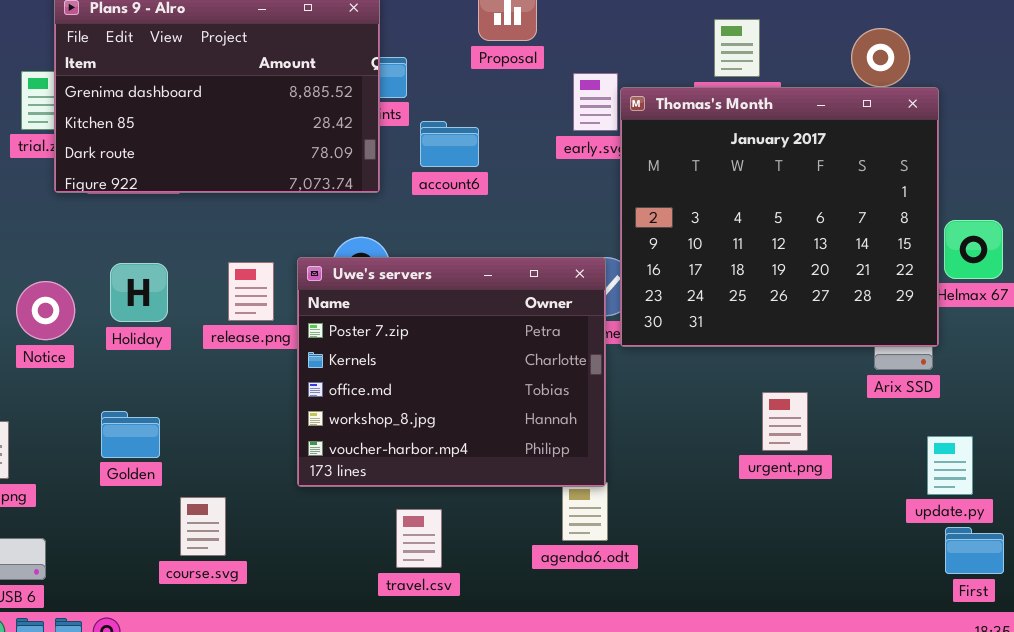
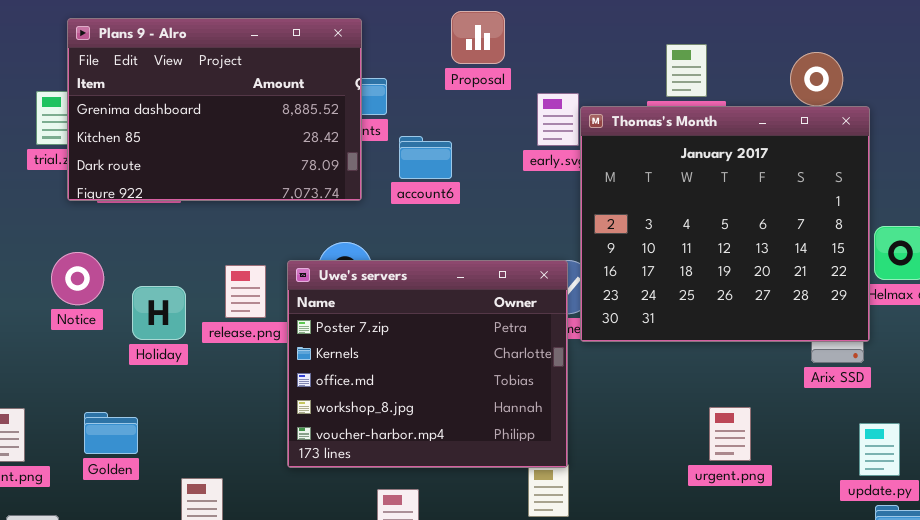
Holiday: [110,263,168,322] -> [132,286,186,340], moved
Notice: [16,281,75,340] -> [51,252,104,305], moved
urgent.png: [762,392,808,451] -> [709,407,751,461], moved
Golden: [101,411,160,458] -> [84,412,138,454], moved

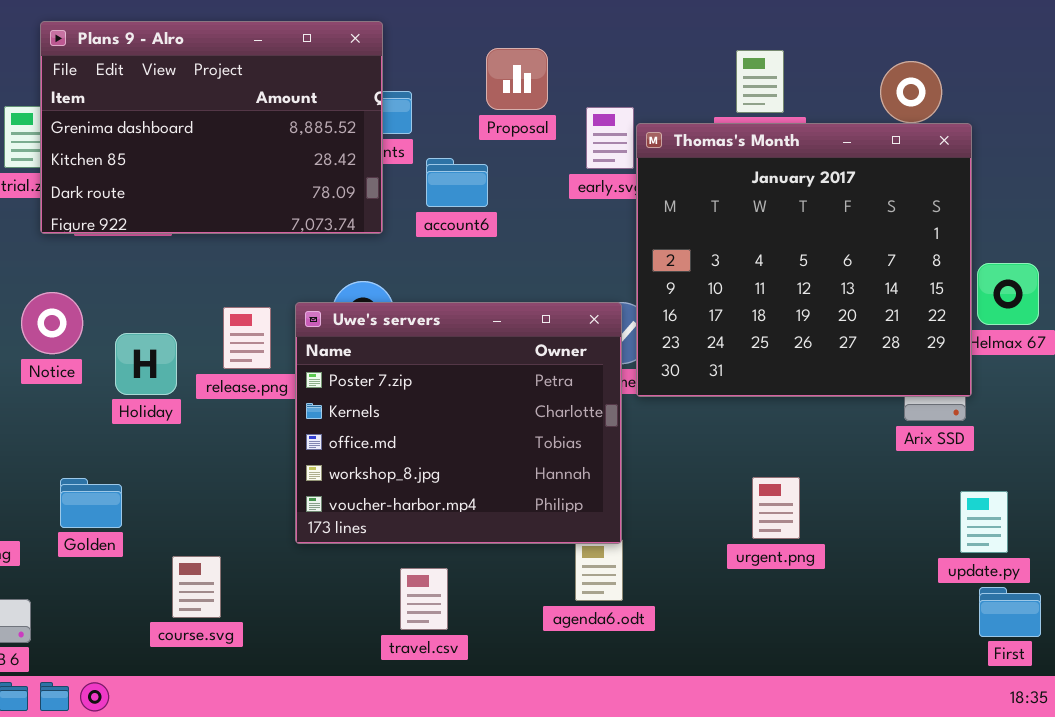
Proposal: [451,11,505,64] -> [486,48,548,110], moved
urgent.png: [709,407,751,461] -> [752,477,800,539], moved

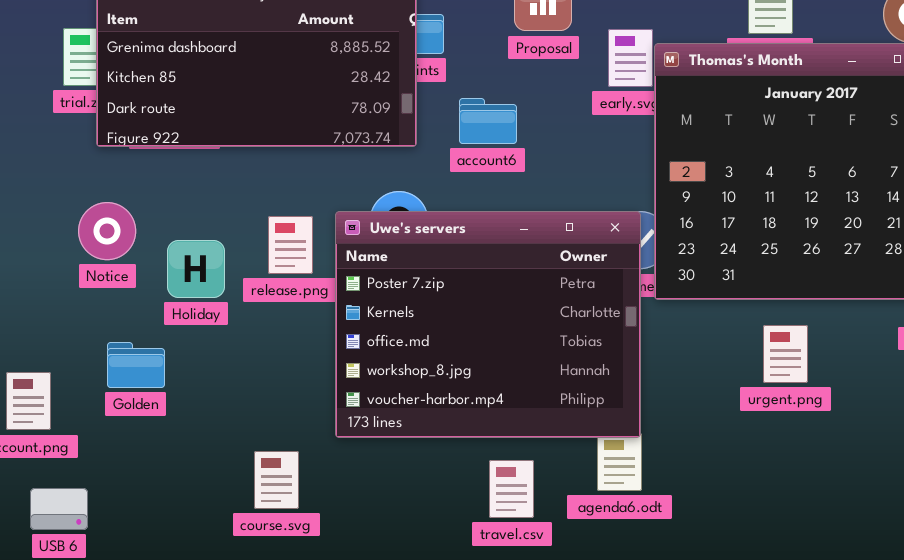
account6: [426,158,488,207] -> [459,98,517,144], moved
urgent.png: [752,477,800,539] -> [763,325,808,383], moved
Golden: [60,478,122,528] -> [107,342,165,388], moved
course.svg: [172,556,221,618] -> [254,451,299,509], moved
travel.csv: [400,568,448,630] -> [489,460,534,518], moved

